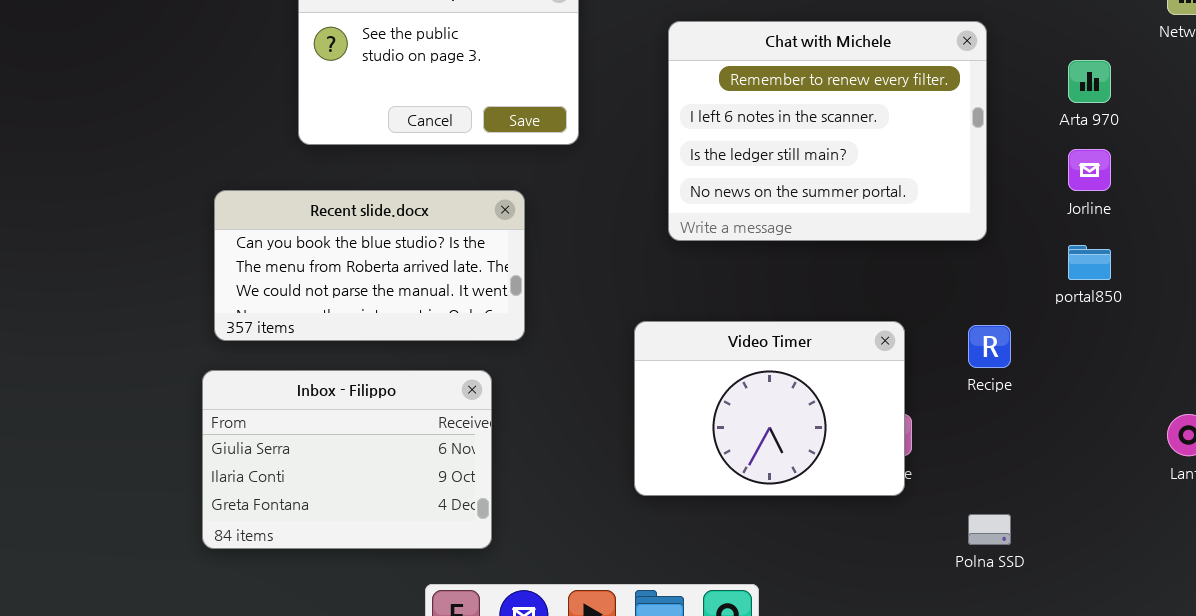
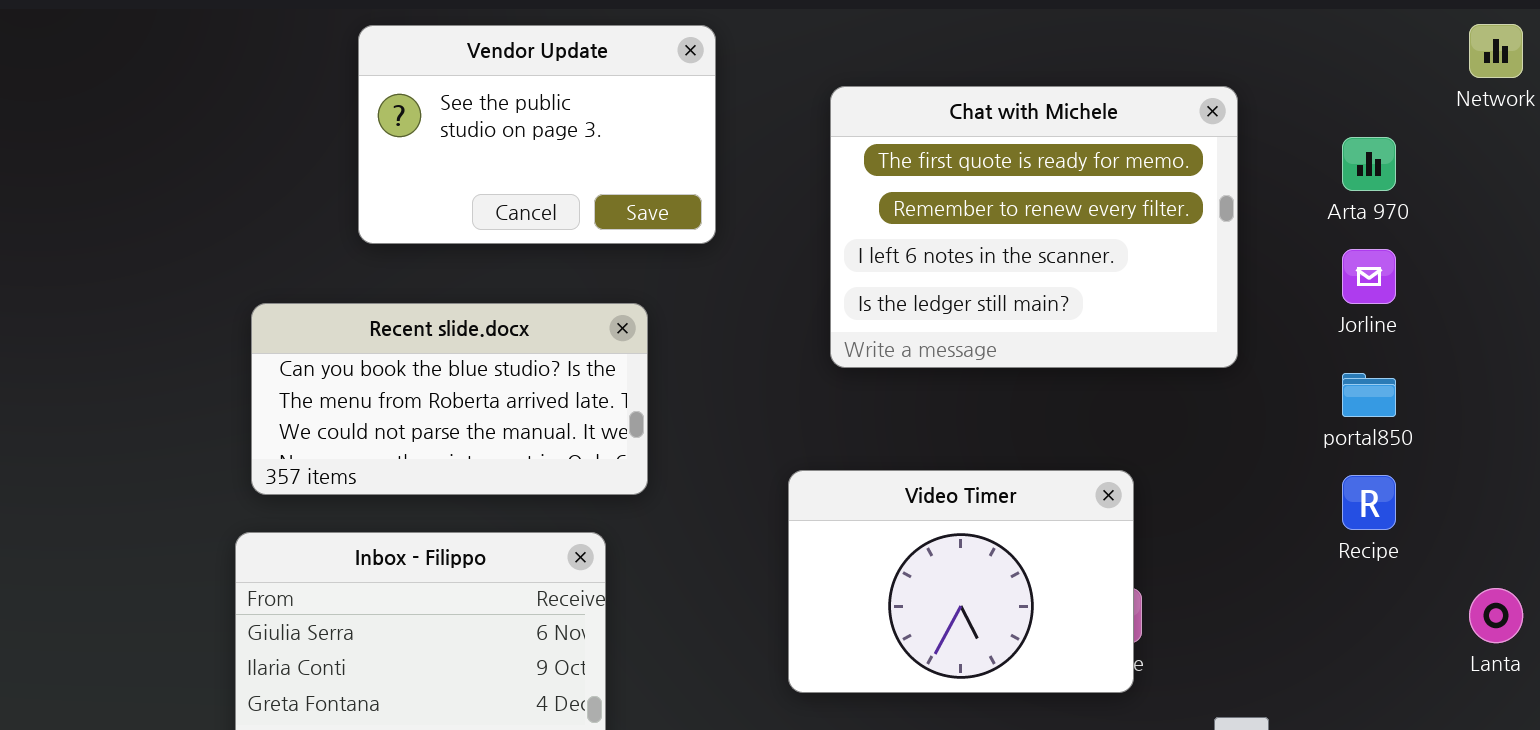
Chat with Michele: [668,21,987,241] -> [830,86,1238,368], scrolled up 1 row
Recipe: [968,325,1011,368] -> [1342,475,1396,530], moved

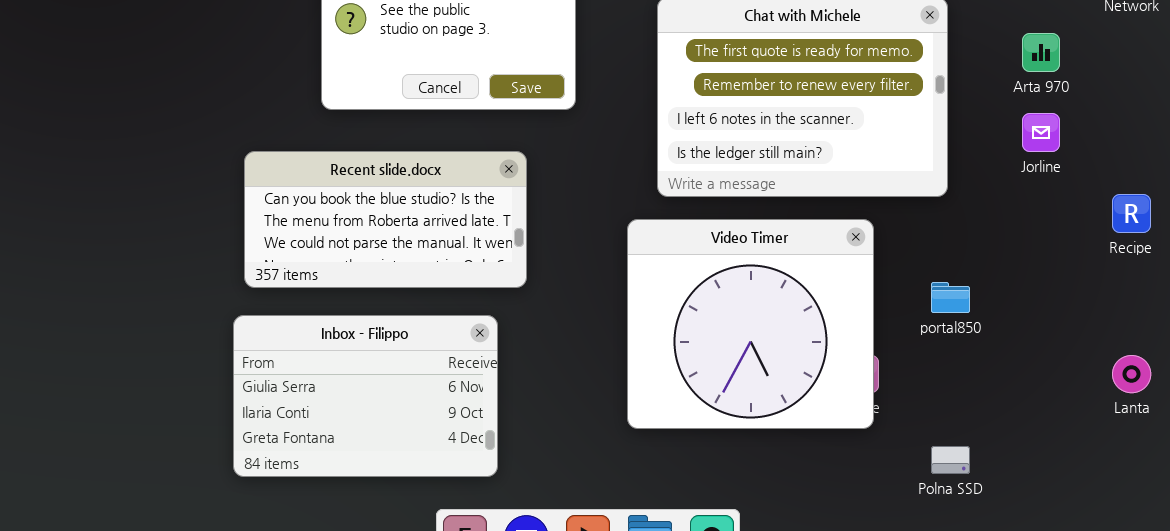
portal850: [1342,373,1396,417] -> [931,282,970,313], moved
Video Timer: [788,470,1134,693] -> [627,219,874,429], resized
Recipe: [1342,475,1396,530] -> [1112,194,1151,233], moved

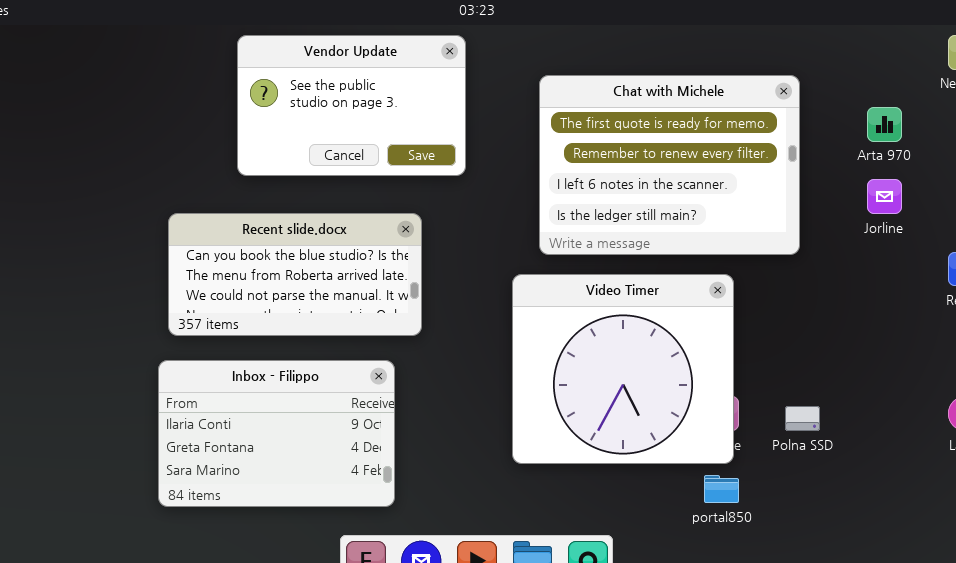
portal850: [931,282,970,313] -> [704,475,739,503], moved
Inbox - Filippo: [233,315,498,477] -> [158,360,395,507], scrolled down 1 row
Polna SSD: [931,446,970,474] -> [785,406,820,431], moved

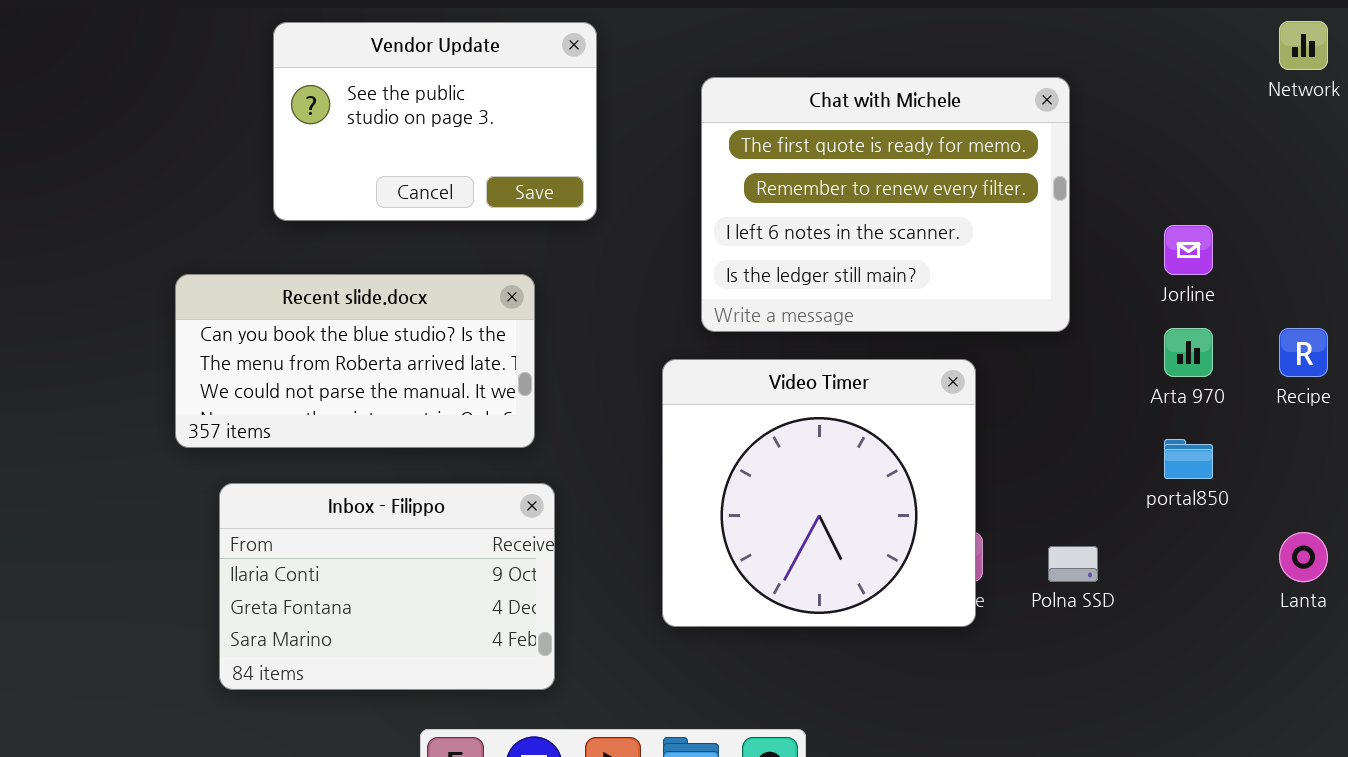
Arta 970: [867,107,902,142] -> [1164,328,1213,377], moved
Inbox - Filippo: [158,360,395,507] -> [219,483,555,690], moved
portal850: [704,475,739,503] -> [1164,439,1213,479], moved

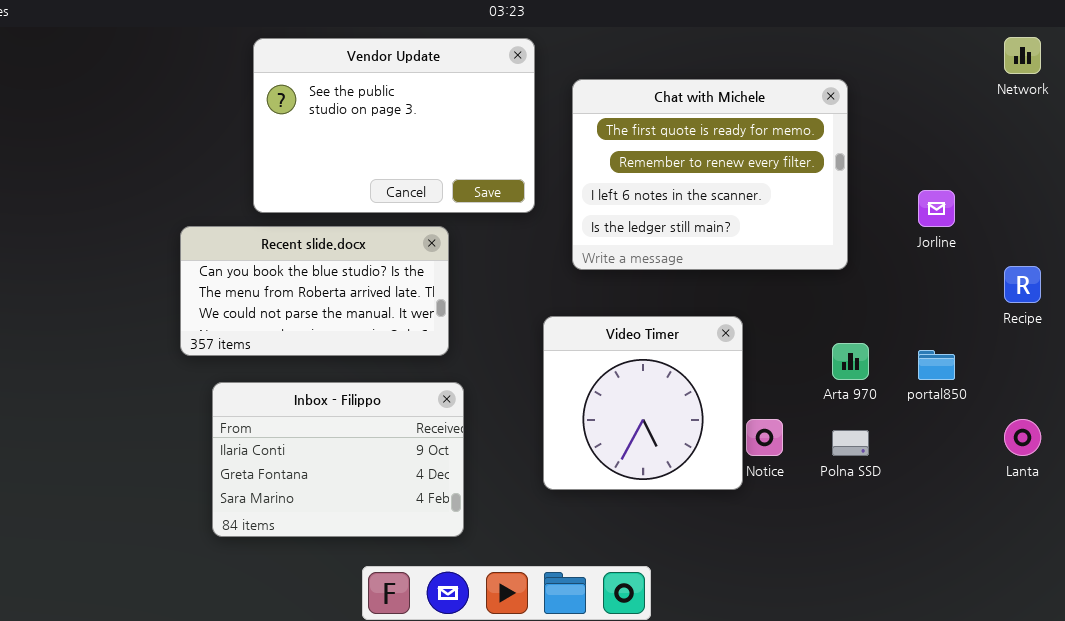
Vendor Update: [273,22,597,221] -> [253,38,535,213], resized
Arta 970: [1164,328,1213,377] -> [832,343,869,380], moved
Video Timer: [662,359,976,627] -> [543,316,743,490], resized

